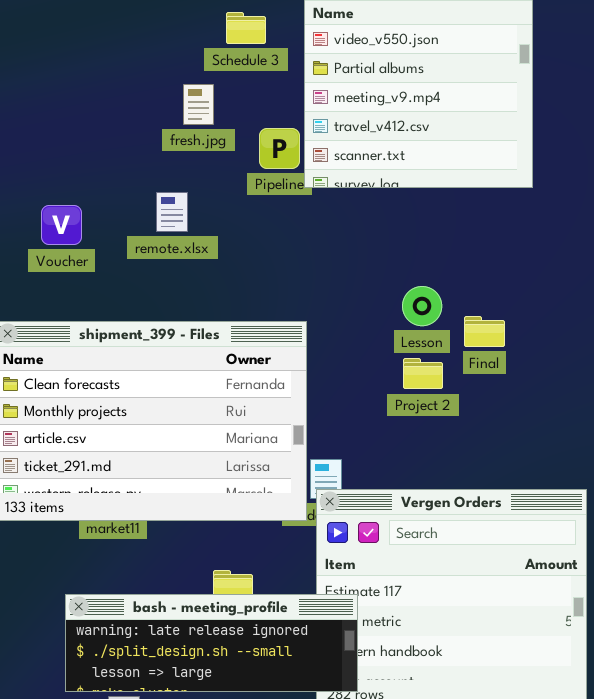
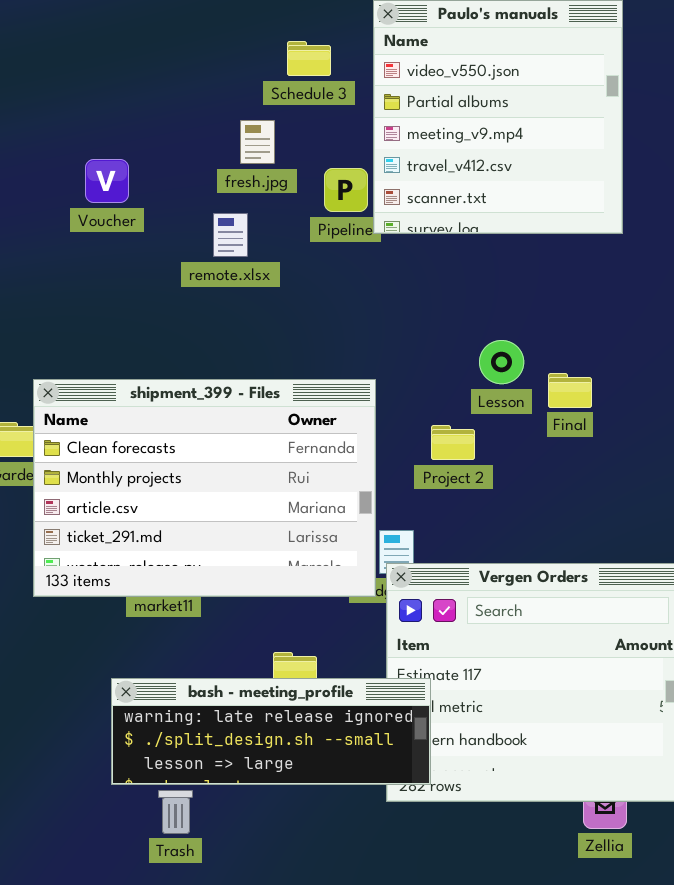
remote.xlsx: [156,192,188,232] -> [213,213,248,257], moved
Voucher: [41,205,82,245] -> [85,159,129,203], moved
Project 2: [403,358,443,389] -> [431,425,475,460], moved

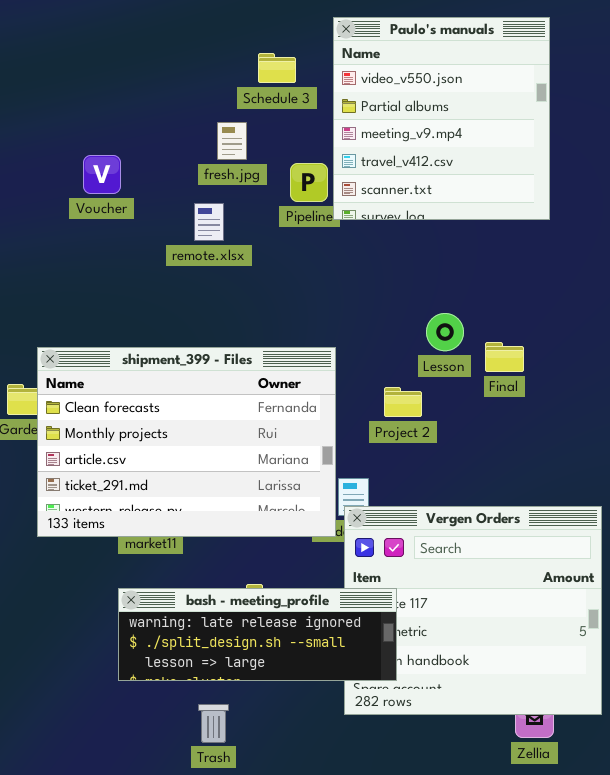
bash - meeting_profile: [111,678,431,785] -> [118,588,397,681], moved
Trash: [158,790,193,834] -> [198,704,229,743], moved

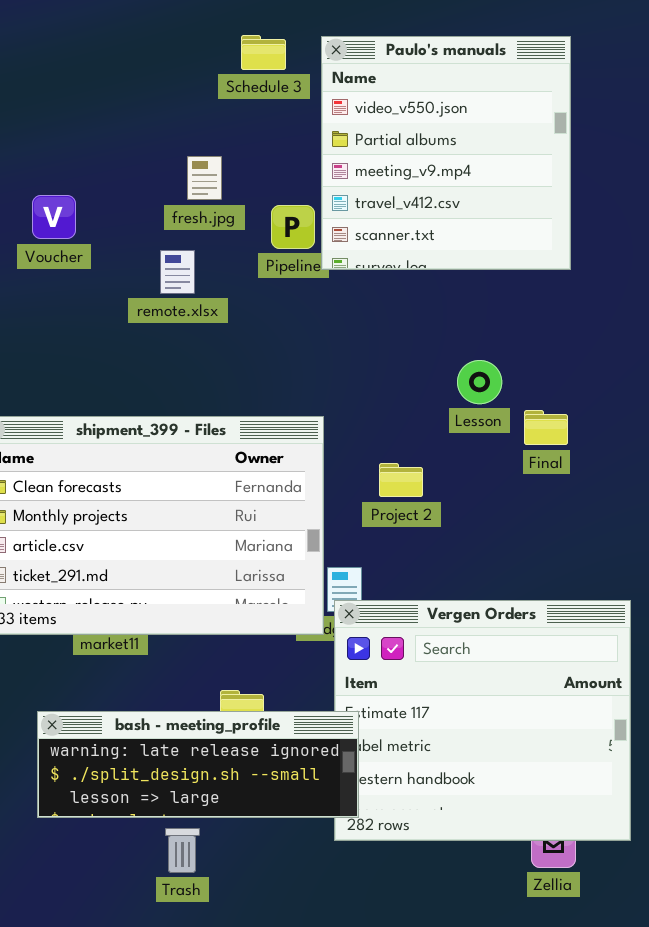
Schedule 3: [258,53,296,83] -> [241,35,286,70], moved
Lesson: [426,313,464,351] -> [457,360,502,404], moved
Final: [485,342,524,372] -> [524,410,568,445], moved
bash - meeting_profile: [118,588,397,681] -> [37,711,359,818], moved

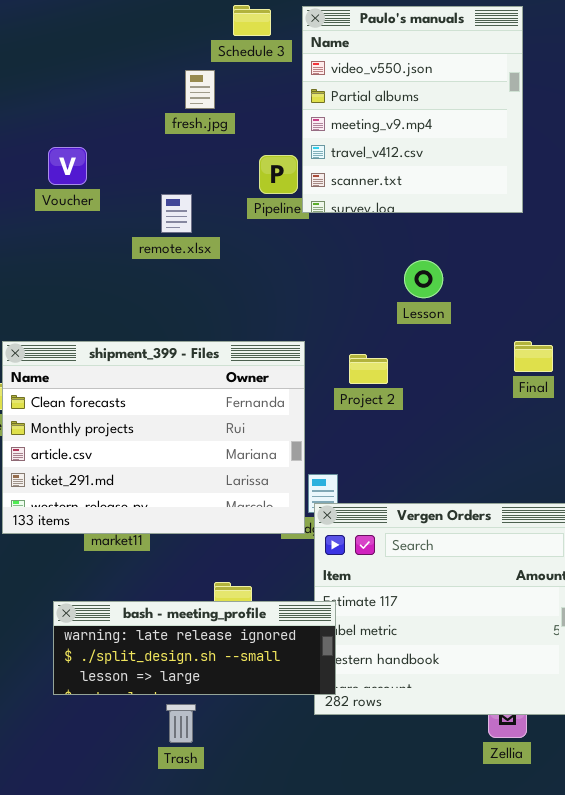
fresh.jpg: [187,156,222,200] -> [185,70,215,109], moved
Lesson: [457,360,502,404] -> [404,260,443,298], moved
Final: [524,410,568,445] -> [514,341,553,372], moved
Project 2: [379,463,423,497] -> [349,354,388,384], moved

